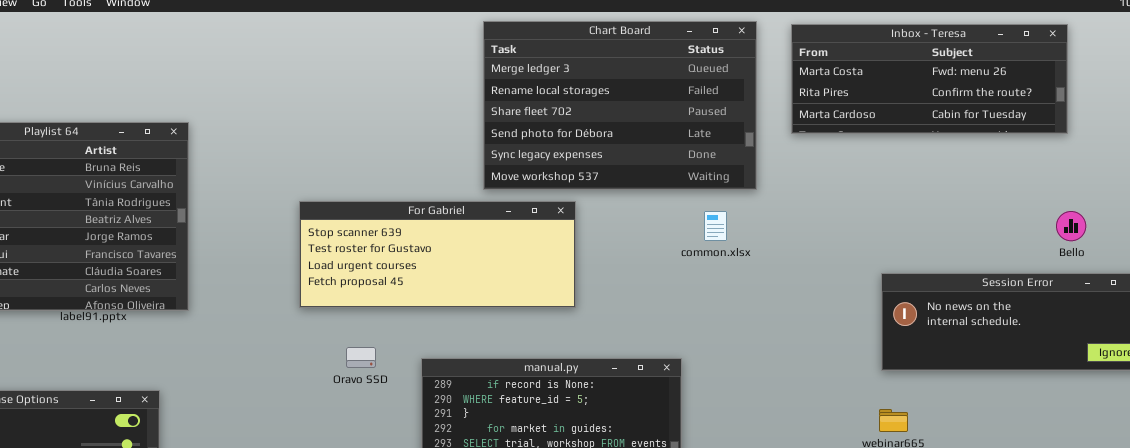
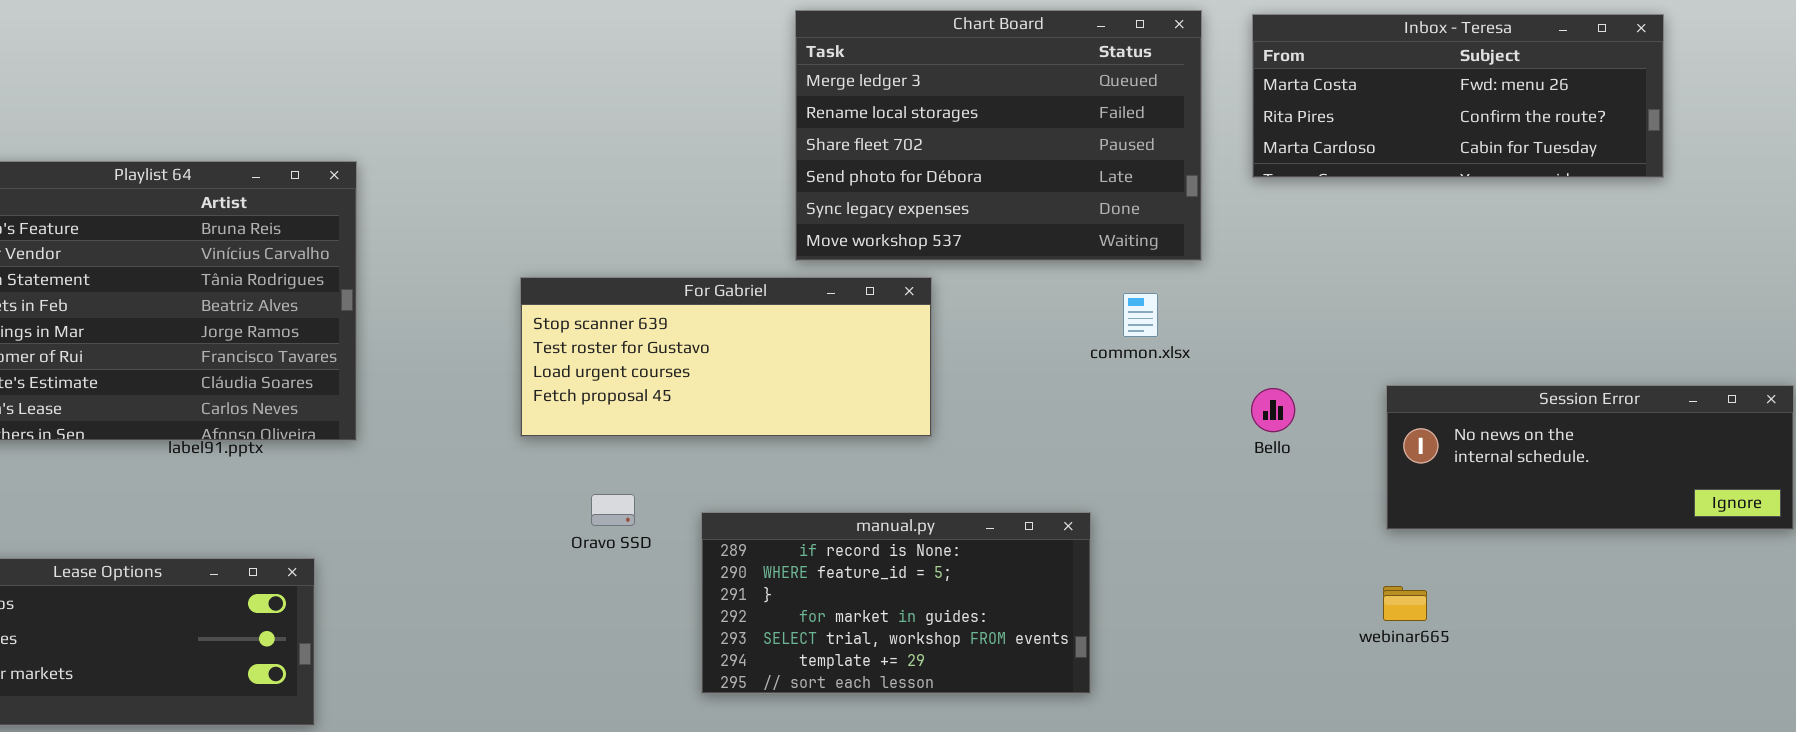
Bello: [1056,211,1086,241] -> [1251,388,1295,432], moved

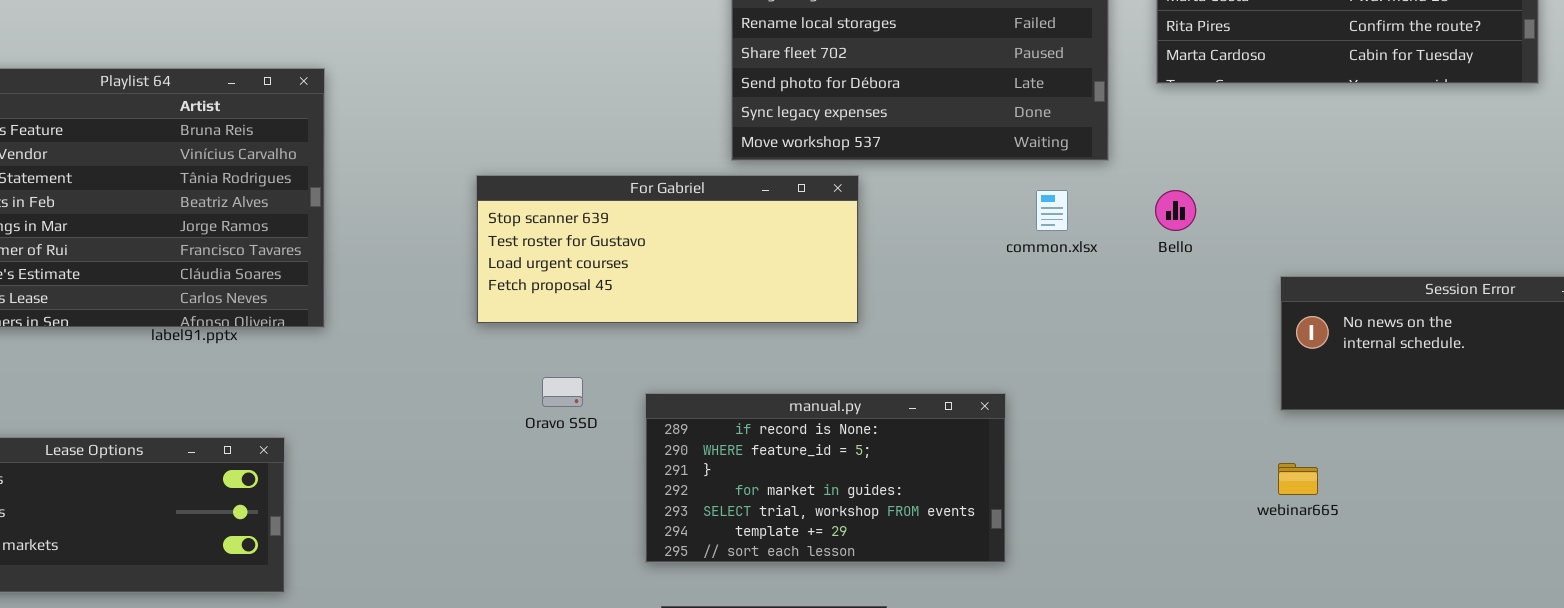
Bello: [1251,388,1295,432] -> [1155,190,1196,231], moved

